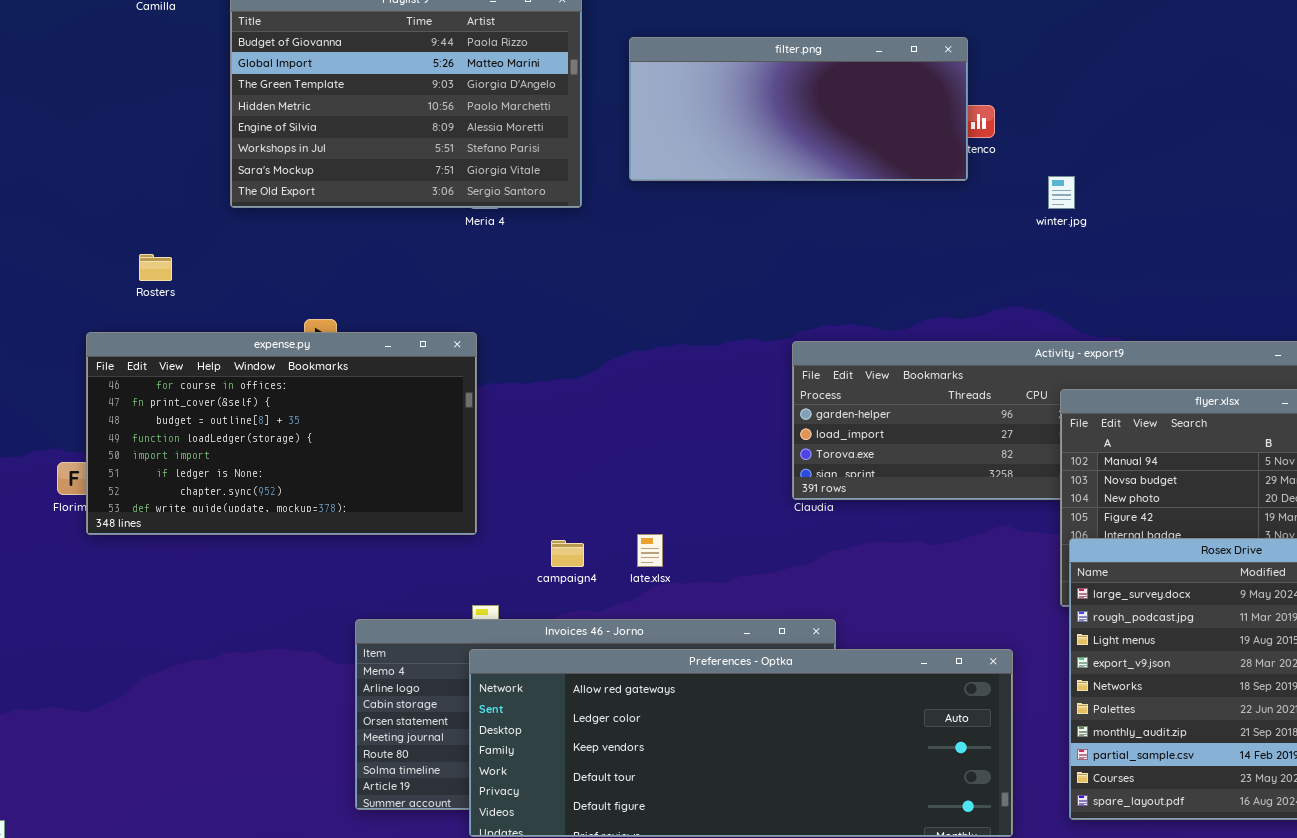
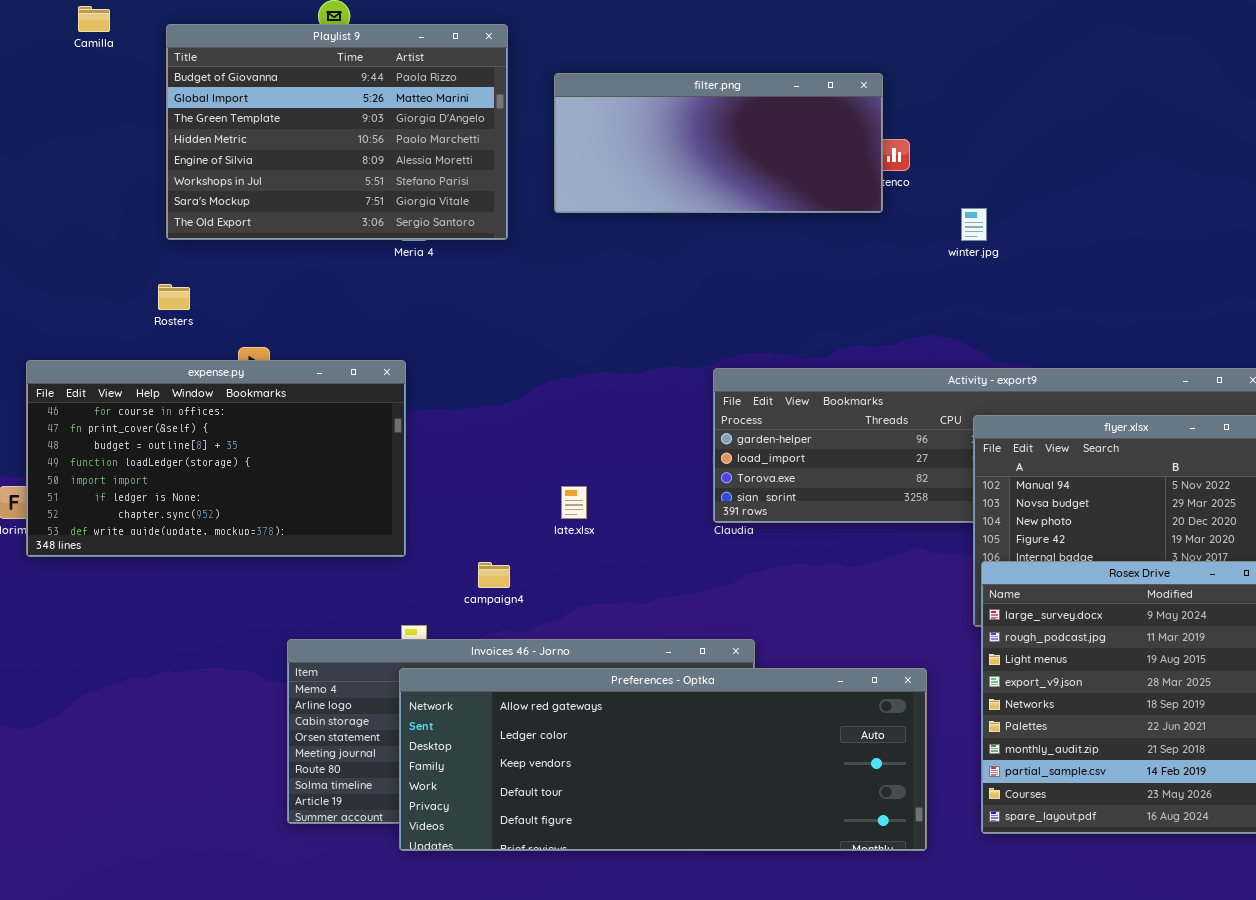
Rosters: [139,254,172,281] -> [158,284,190,310], moved
late.xlsx: [637,534,663,567] -> [561,486,587,519], moved

